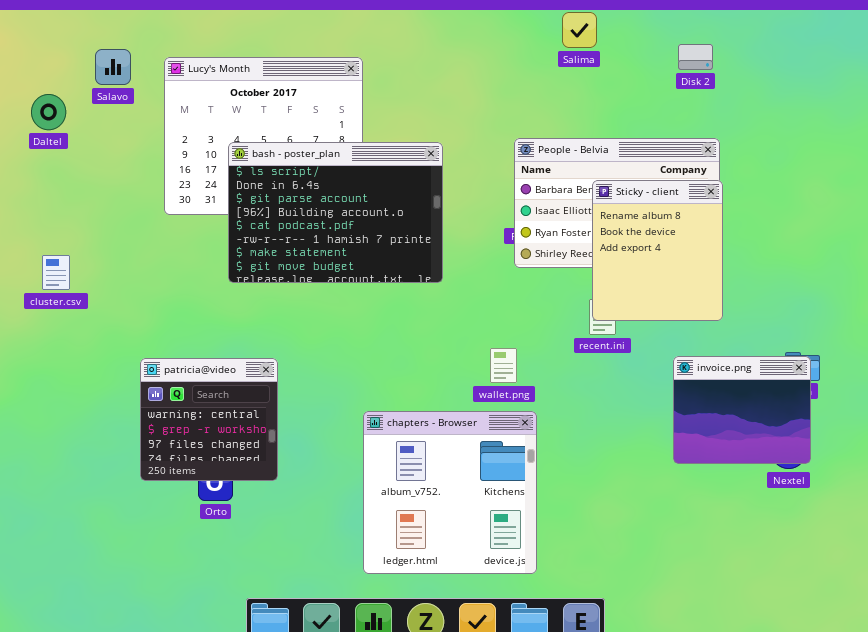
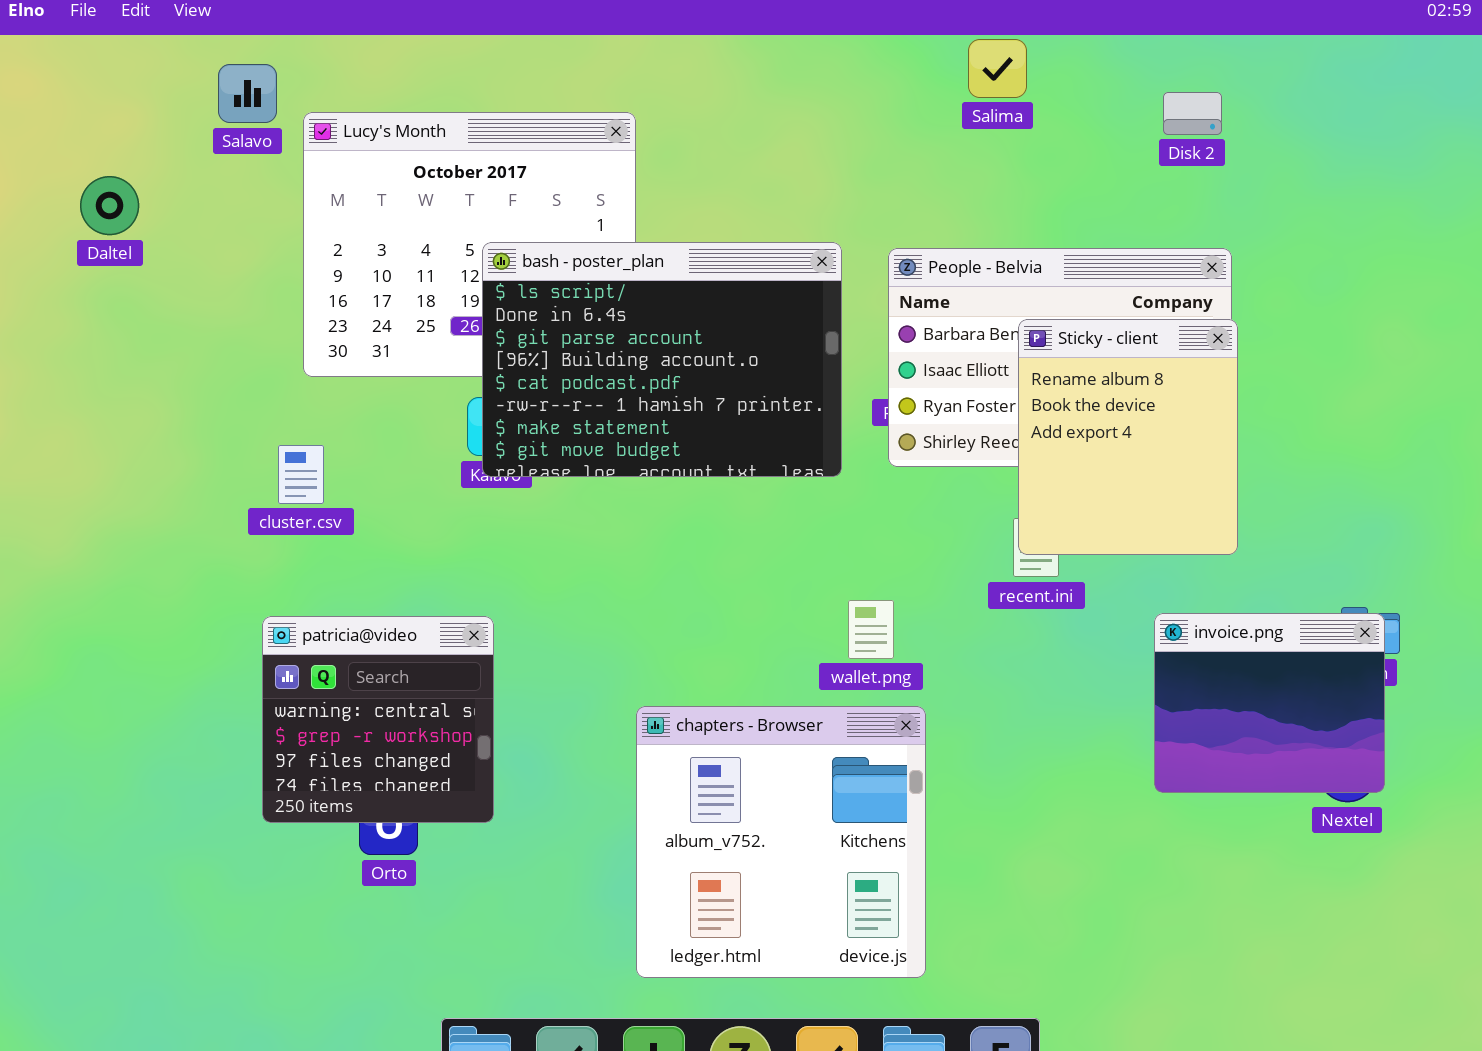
Salavo: [95,49,131,85] -> [218,64,277,123], moved
bash - poster_plan: [228,142,443,283] -> [482,242,842,477], moved
cluster.csv: [42,255,70,290] -> [278,445,324,504], moved

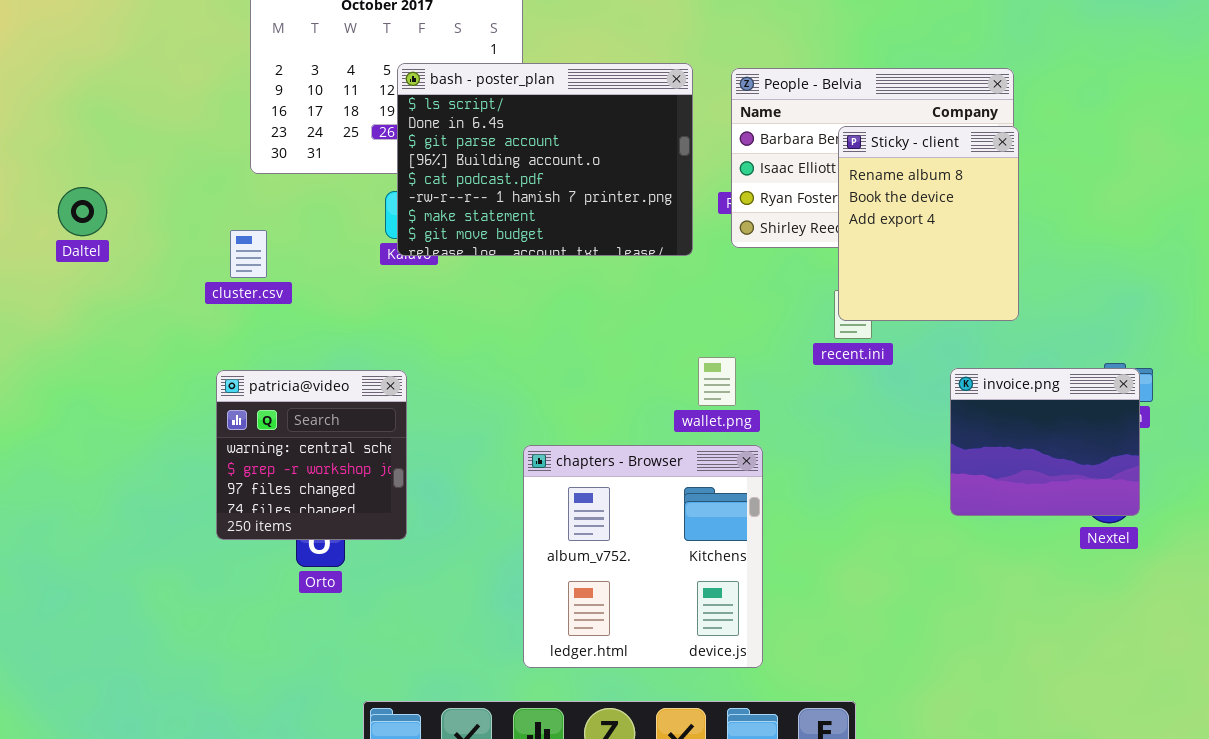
Daltel: [80,176,139,235] -> [58,187,107,236], moved

